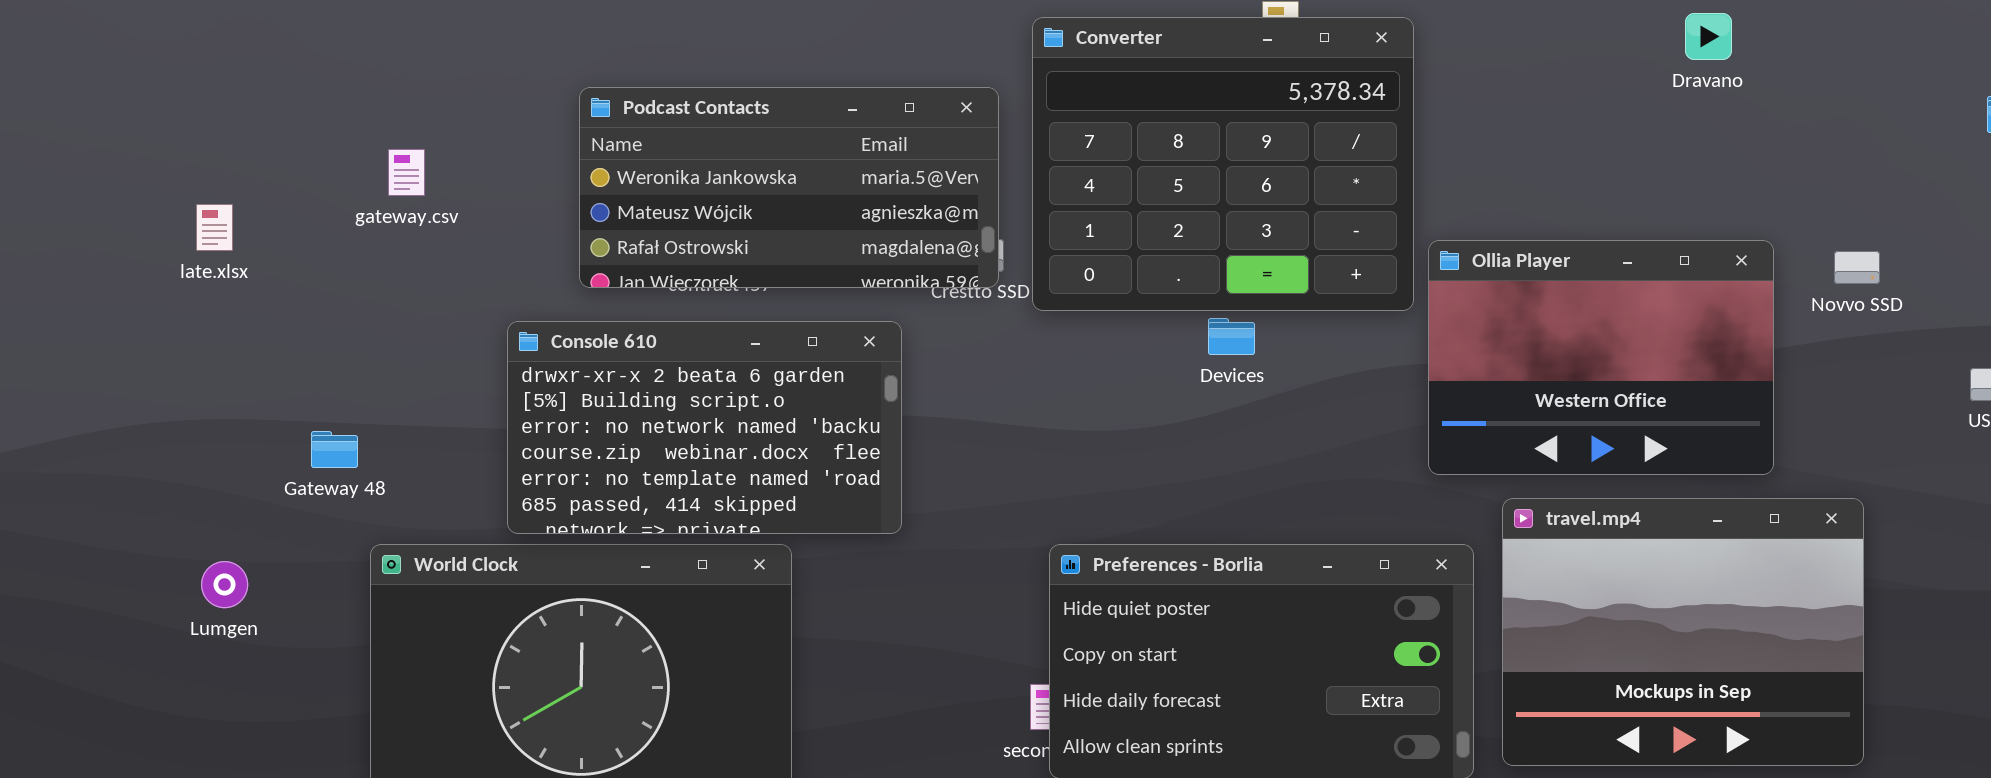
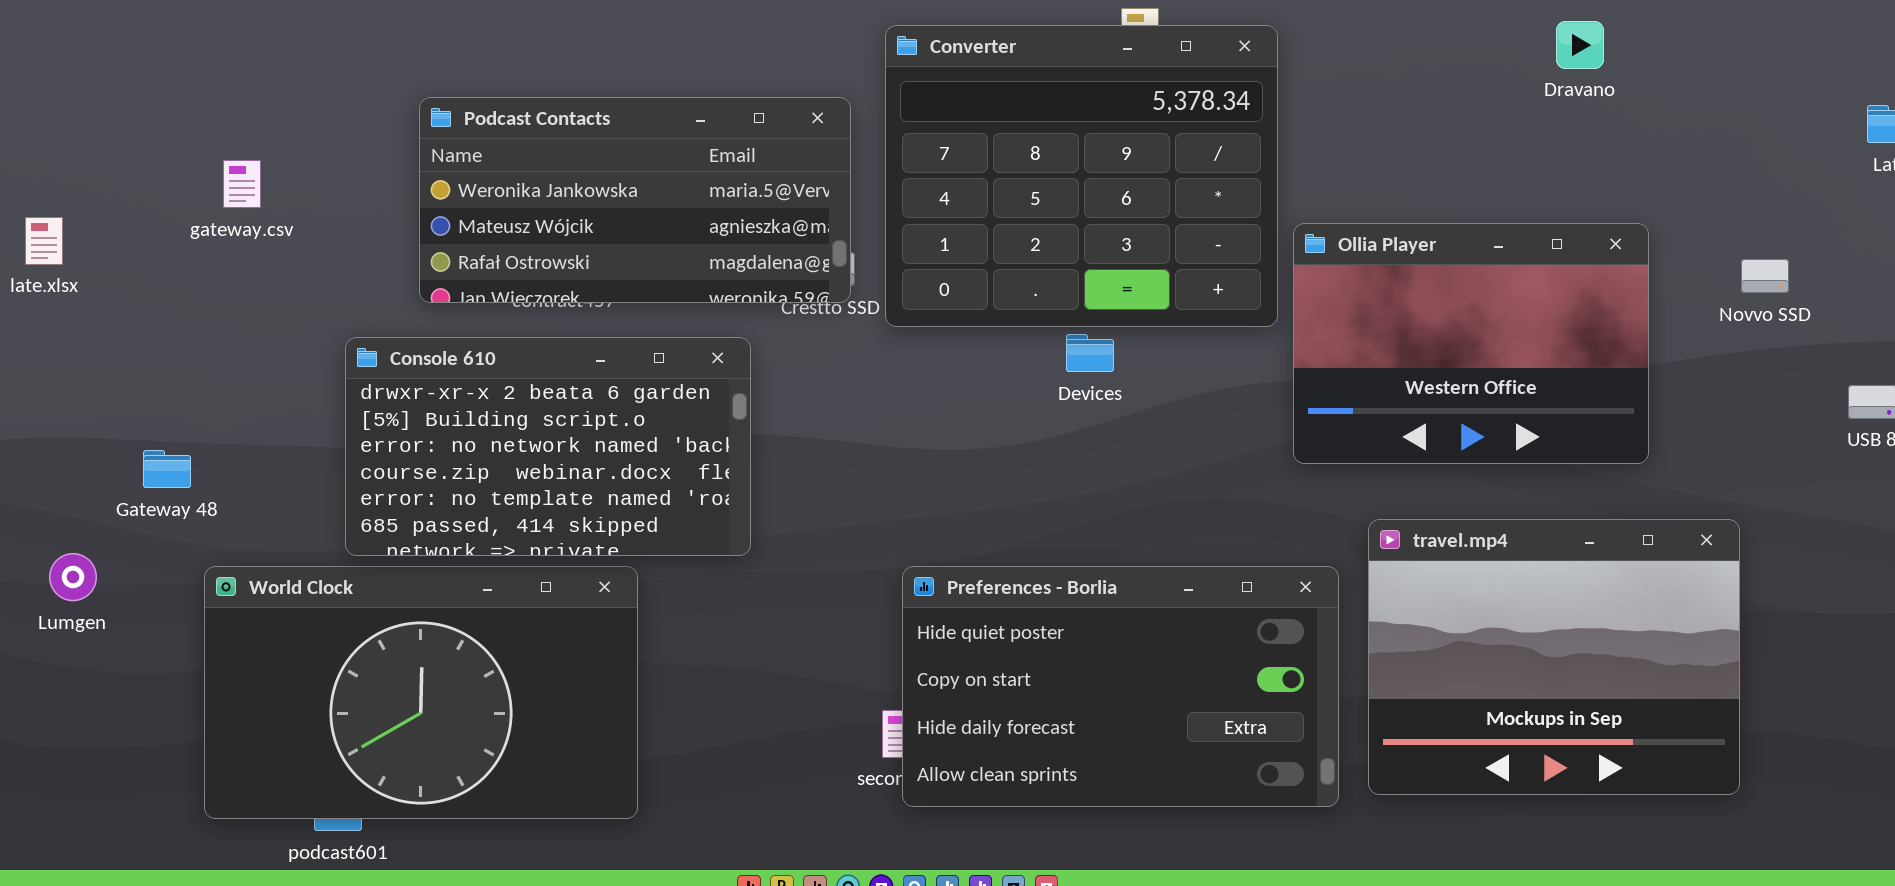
Ollia Player: [1428,240,1774,475] -> [1293,223,1649,464], moved
Novvo SSD: [1834,251,1880,284] -> [1741,259,1789,293], moved
Lumgen: [201,561,248,608] -> [49,553,97,601], moved

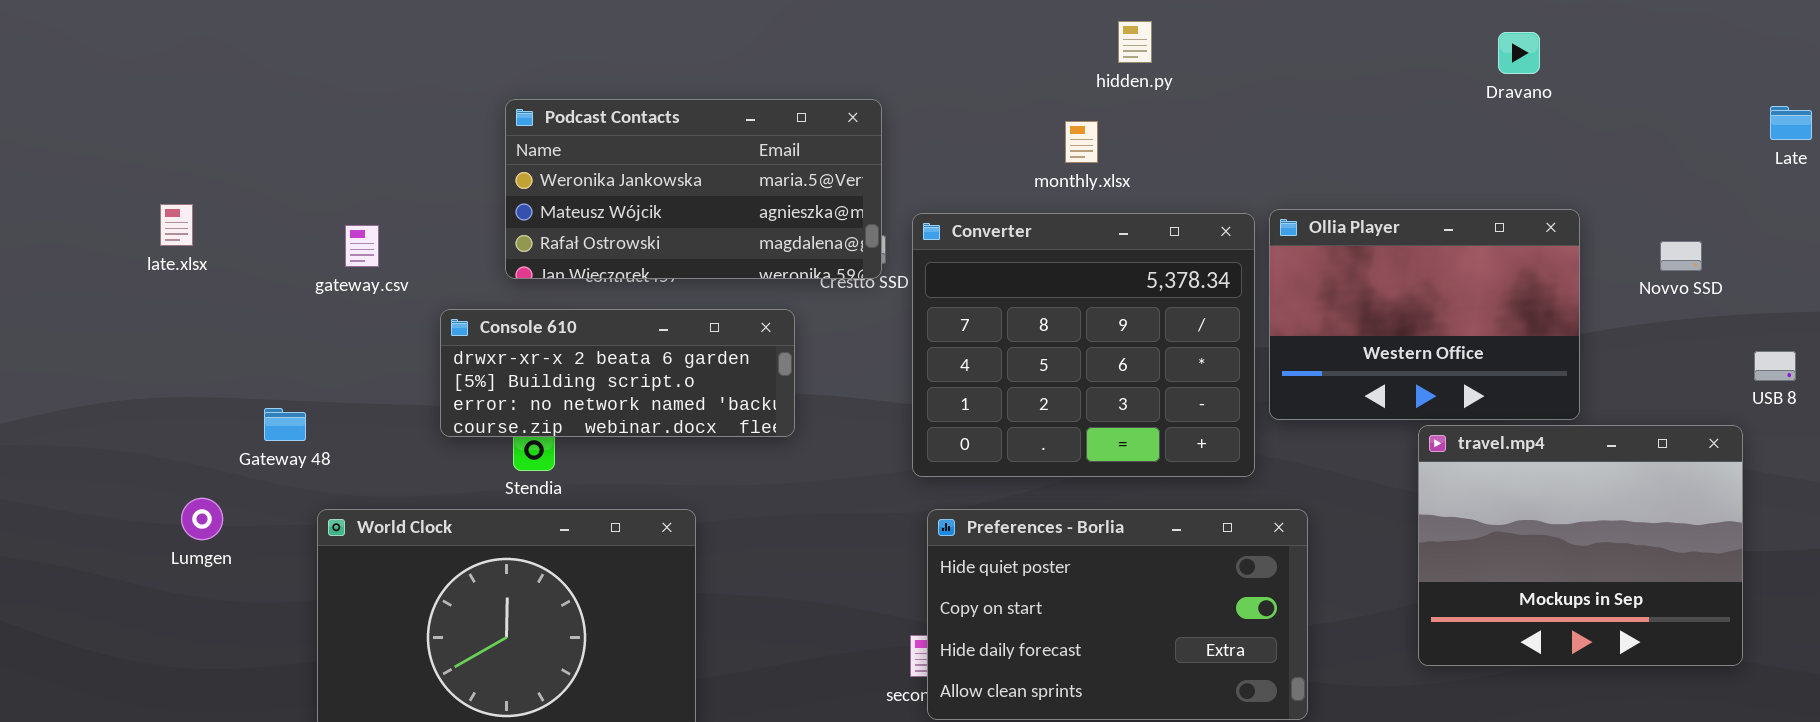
Converter: [885,25,1278,327] -> [912,213,1255,477], moved
gateway.csv: [223,160,261,208] -> [345,225,379,267], moved
Console 610: [345,337,751,556] -> [440,309,795,437], resized
travel.mp4: [1368,519,1740,795] -> [1418,425,1743,666], moved

